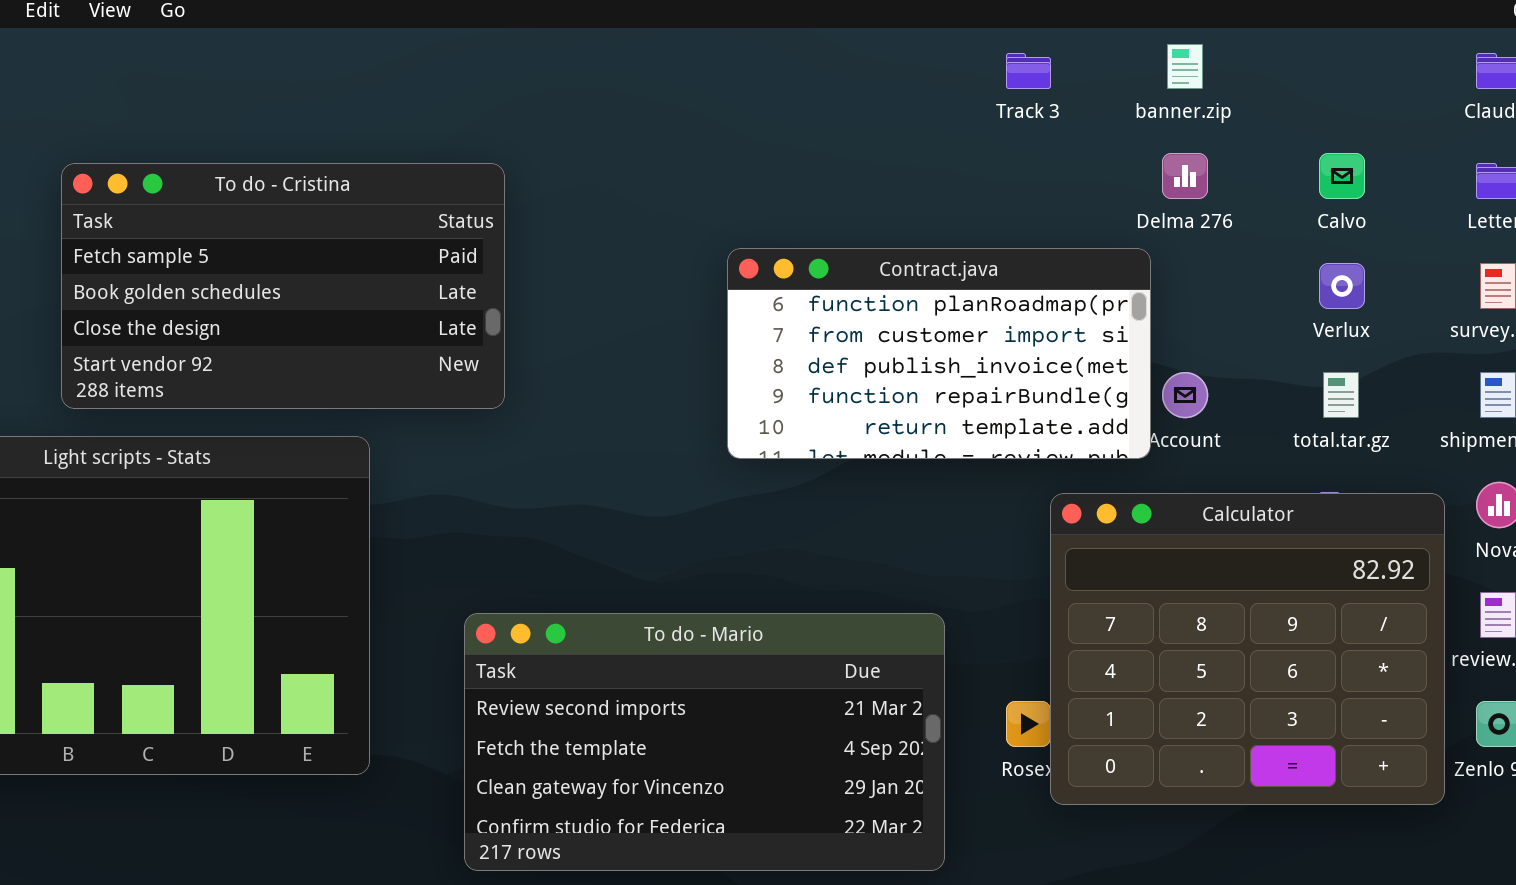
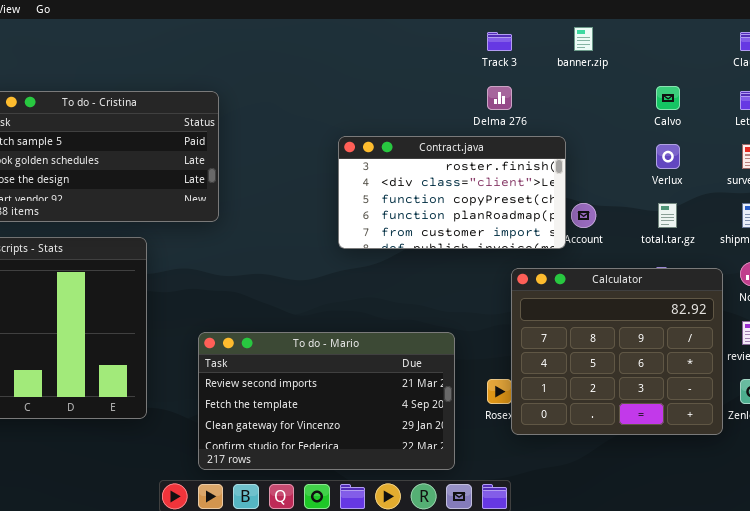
Delma 276: [1162,153,1208,199] -> [487,86,512,110], moved
Contract.java: [727,248,1151,459] -> [338,136,566,249], scrolled up 3 rows

